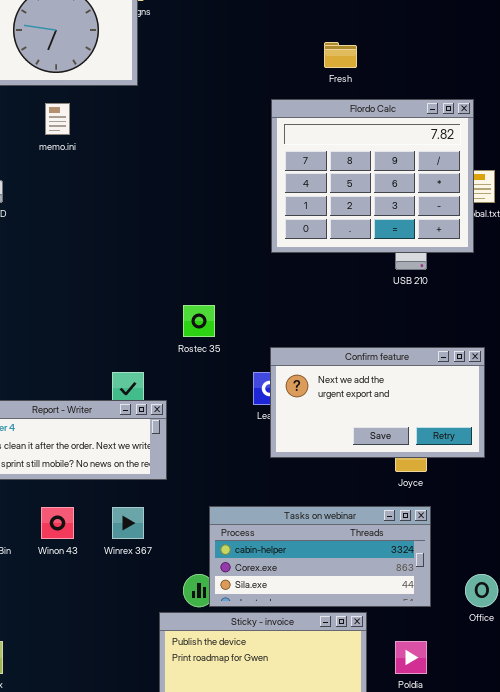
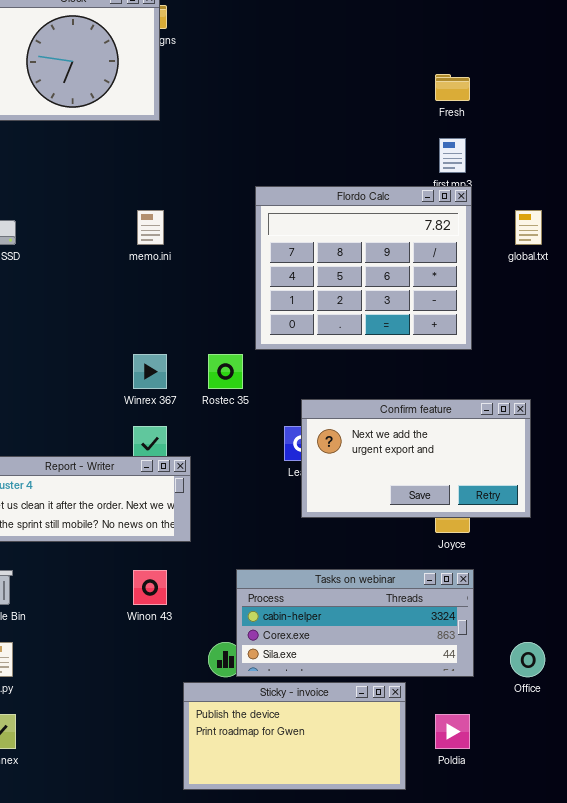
Fresh: [324,42,357,68] -> [435,74,470,101], moved
Flordo Calc: [271,99,474,253] -> [255,186,472,350], moved
memo.ini: [45,103,70,135] -> [137,210,164,245], moved
Winon 43: [41,507,74,539] -> [133,570,167,605], moved
Winrex 367: [112,507,144,539] -> [133,354,167,389], moved

